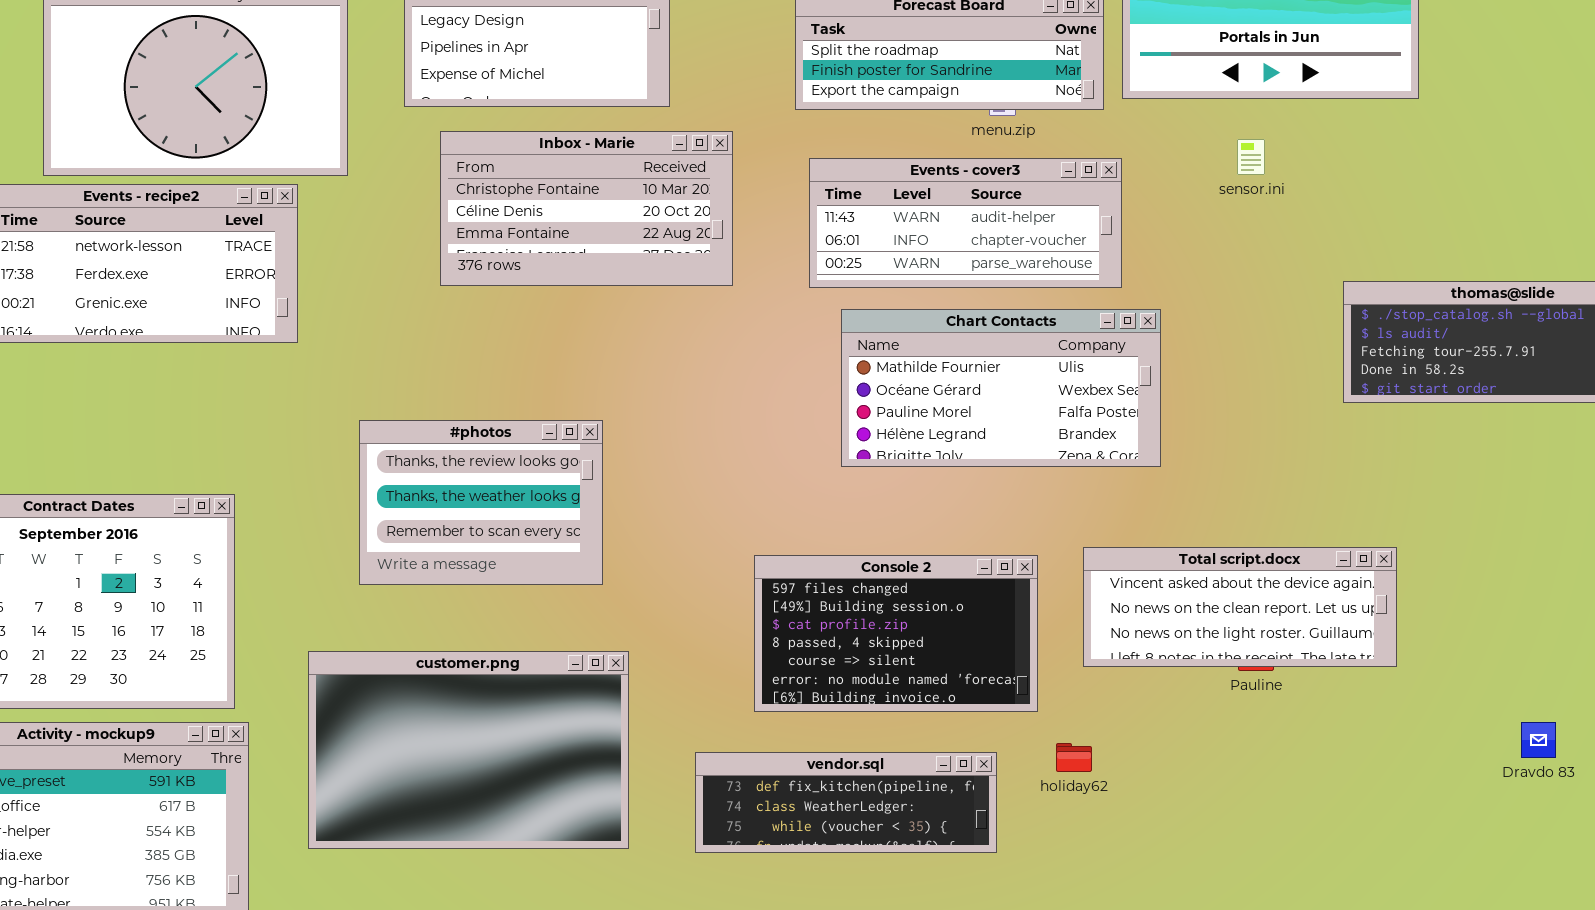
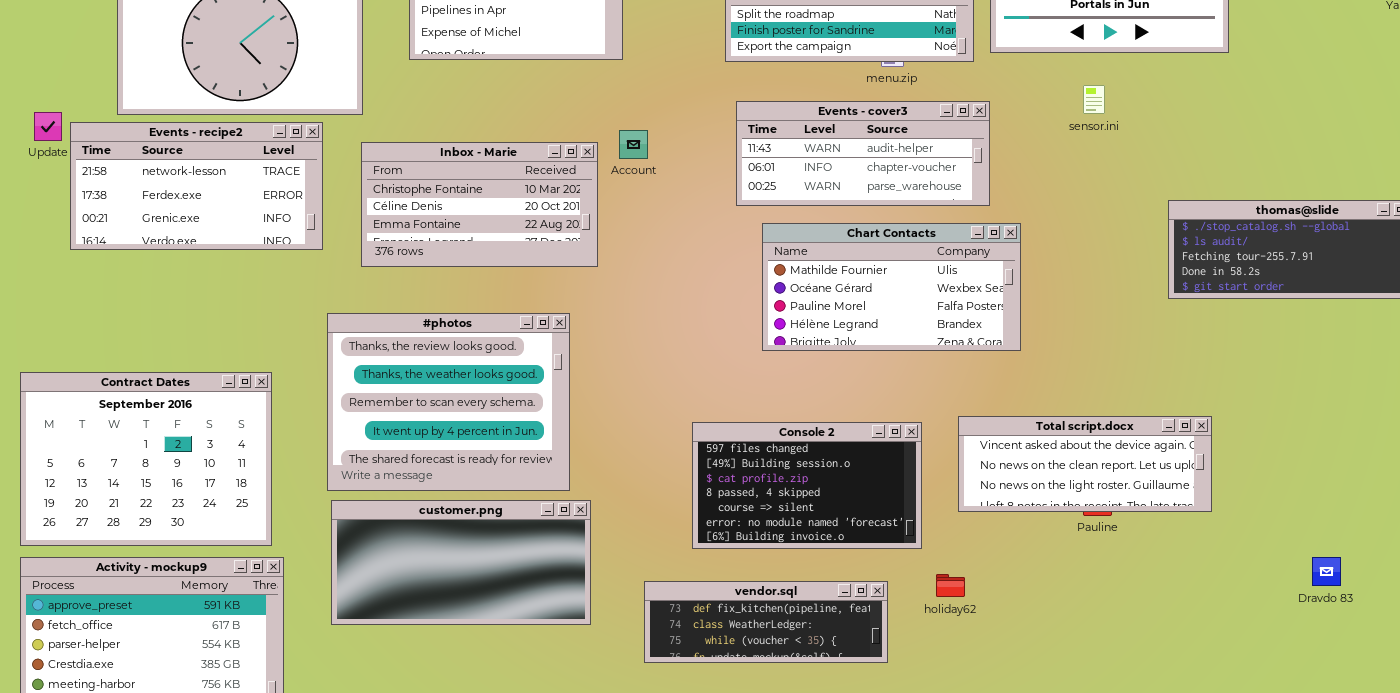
Inbox - Marie: [440,131,733,286] -> [361,142,598,267], moved
#photos: [359,420,603,585] -> [327,313,570,491], resized
customer.png: [308,651,629,849] -> [331,500,591,625], resized

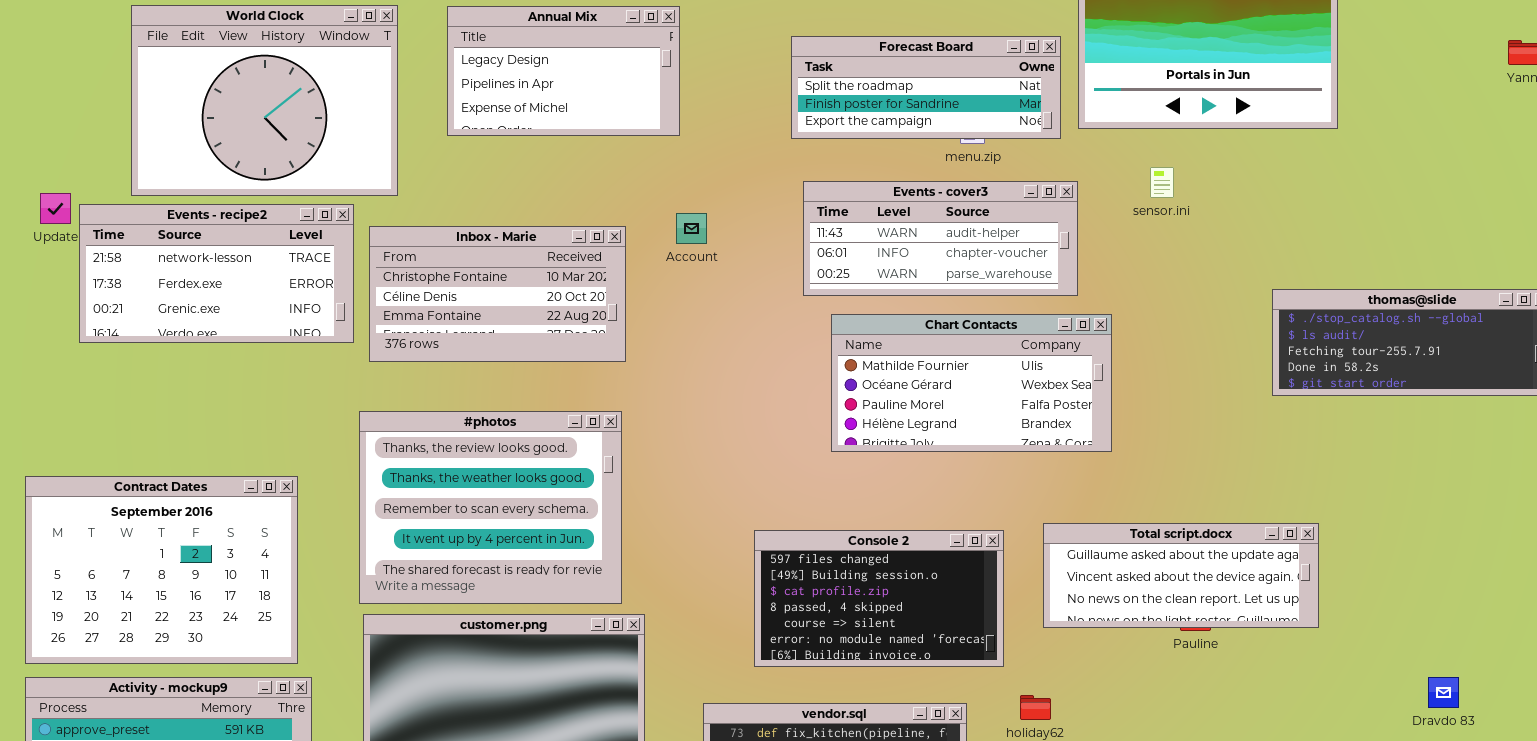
sensor.ini: [1083,85,1105,114] -> [1150,167,1174,198], moved
Inbox - Marie: [361,142,598,267] -> [369,226,626,362], moved
Total script.docx: [958,416,1212,512] -> [1043,523,1319,628], scrolled up 1 row

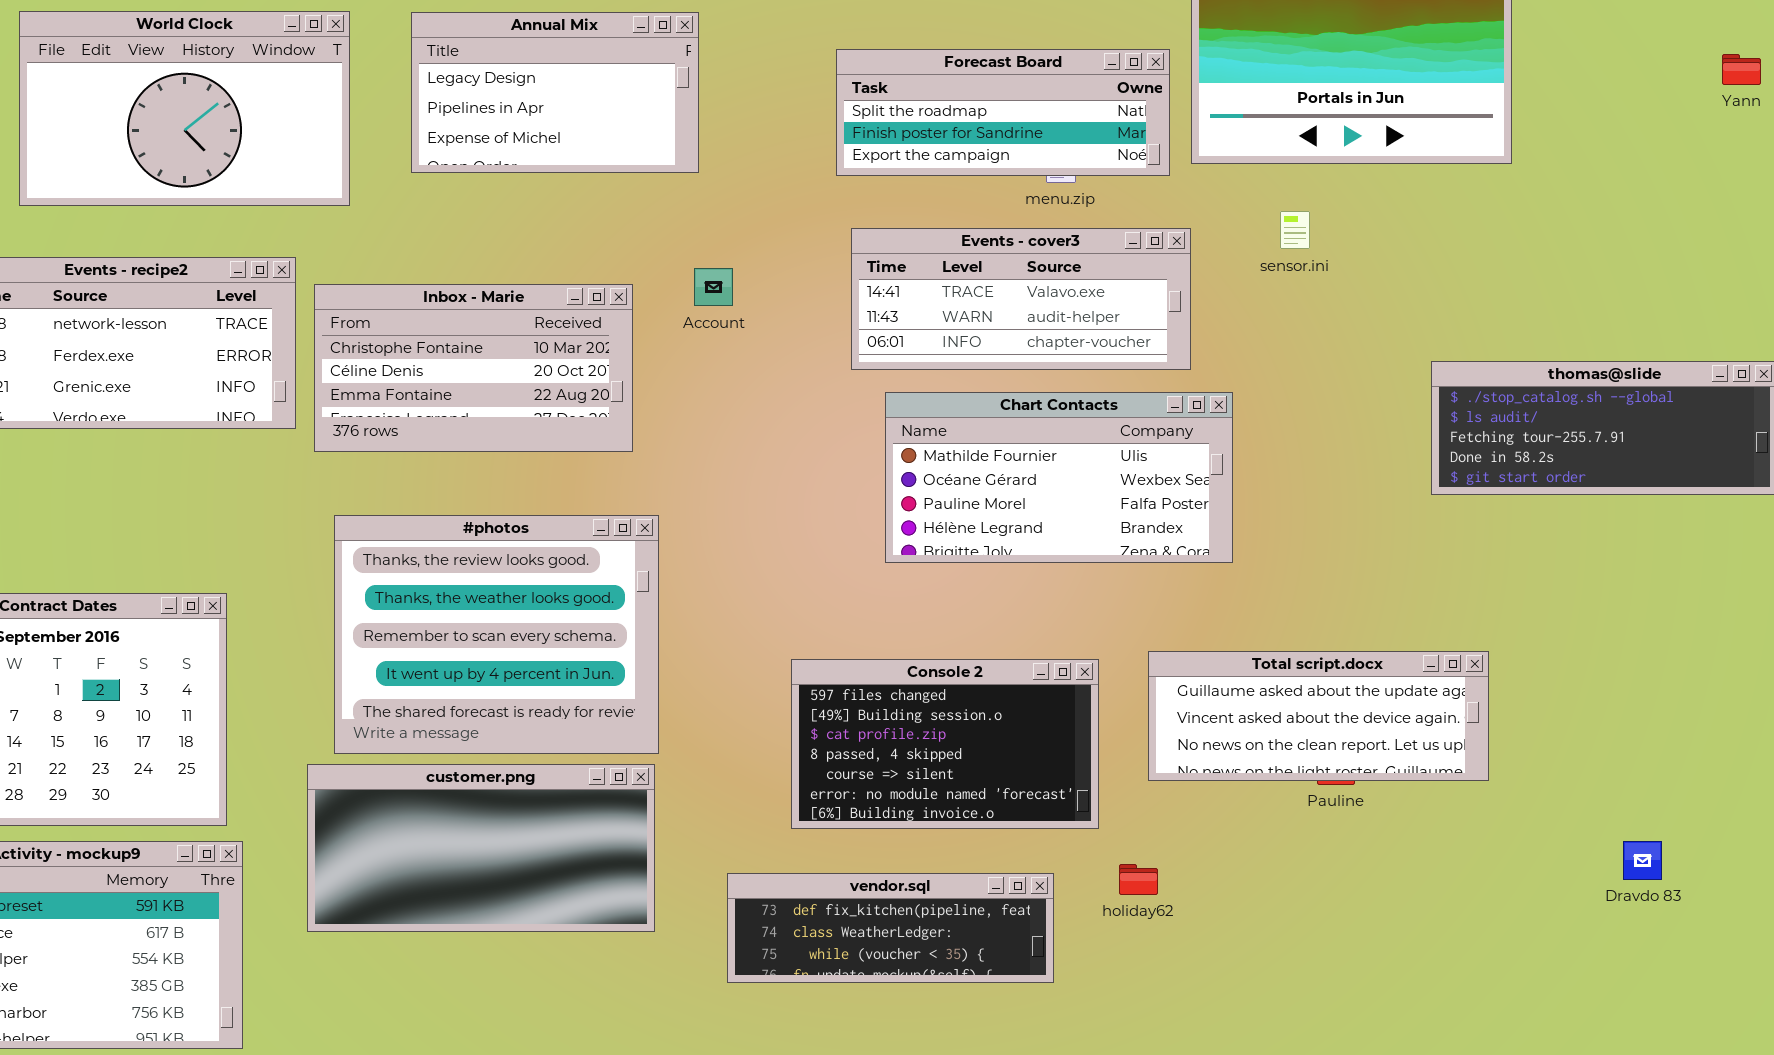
World Clock: [131,5,398,196] -> [19,11,350,206], resized
Events - cover3: [803,181,1078,296] -> [851,228,1191,370], scrolled up 1 row
#photos: [359,411,622,604] -> [334,515,659,754], moved

